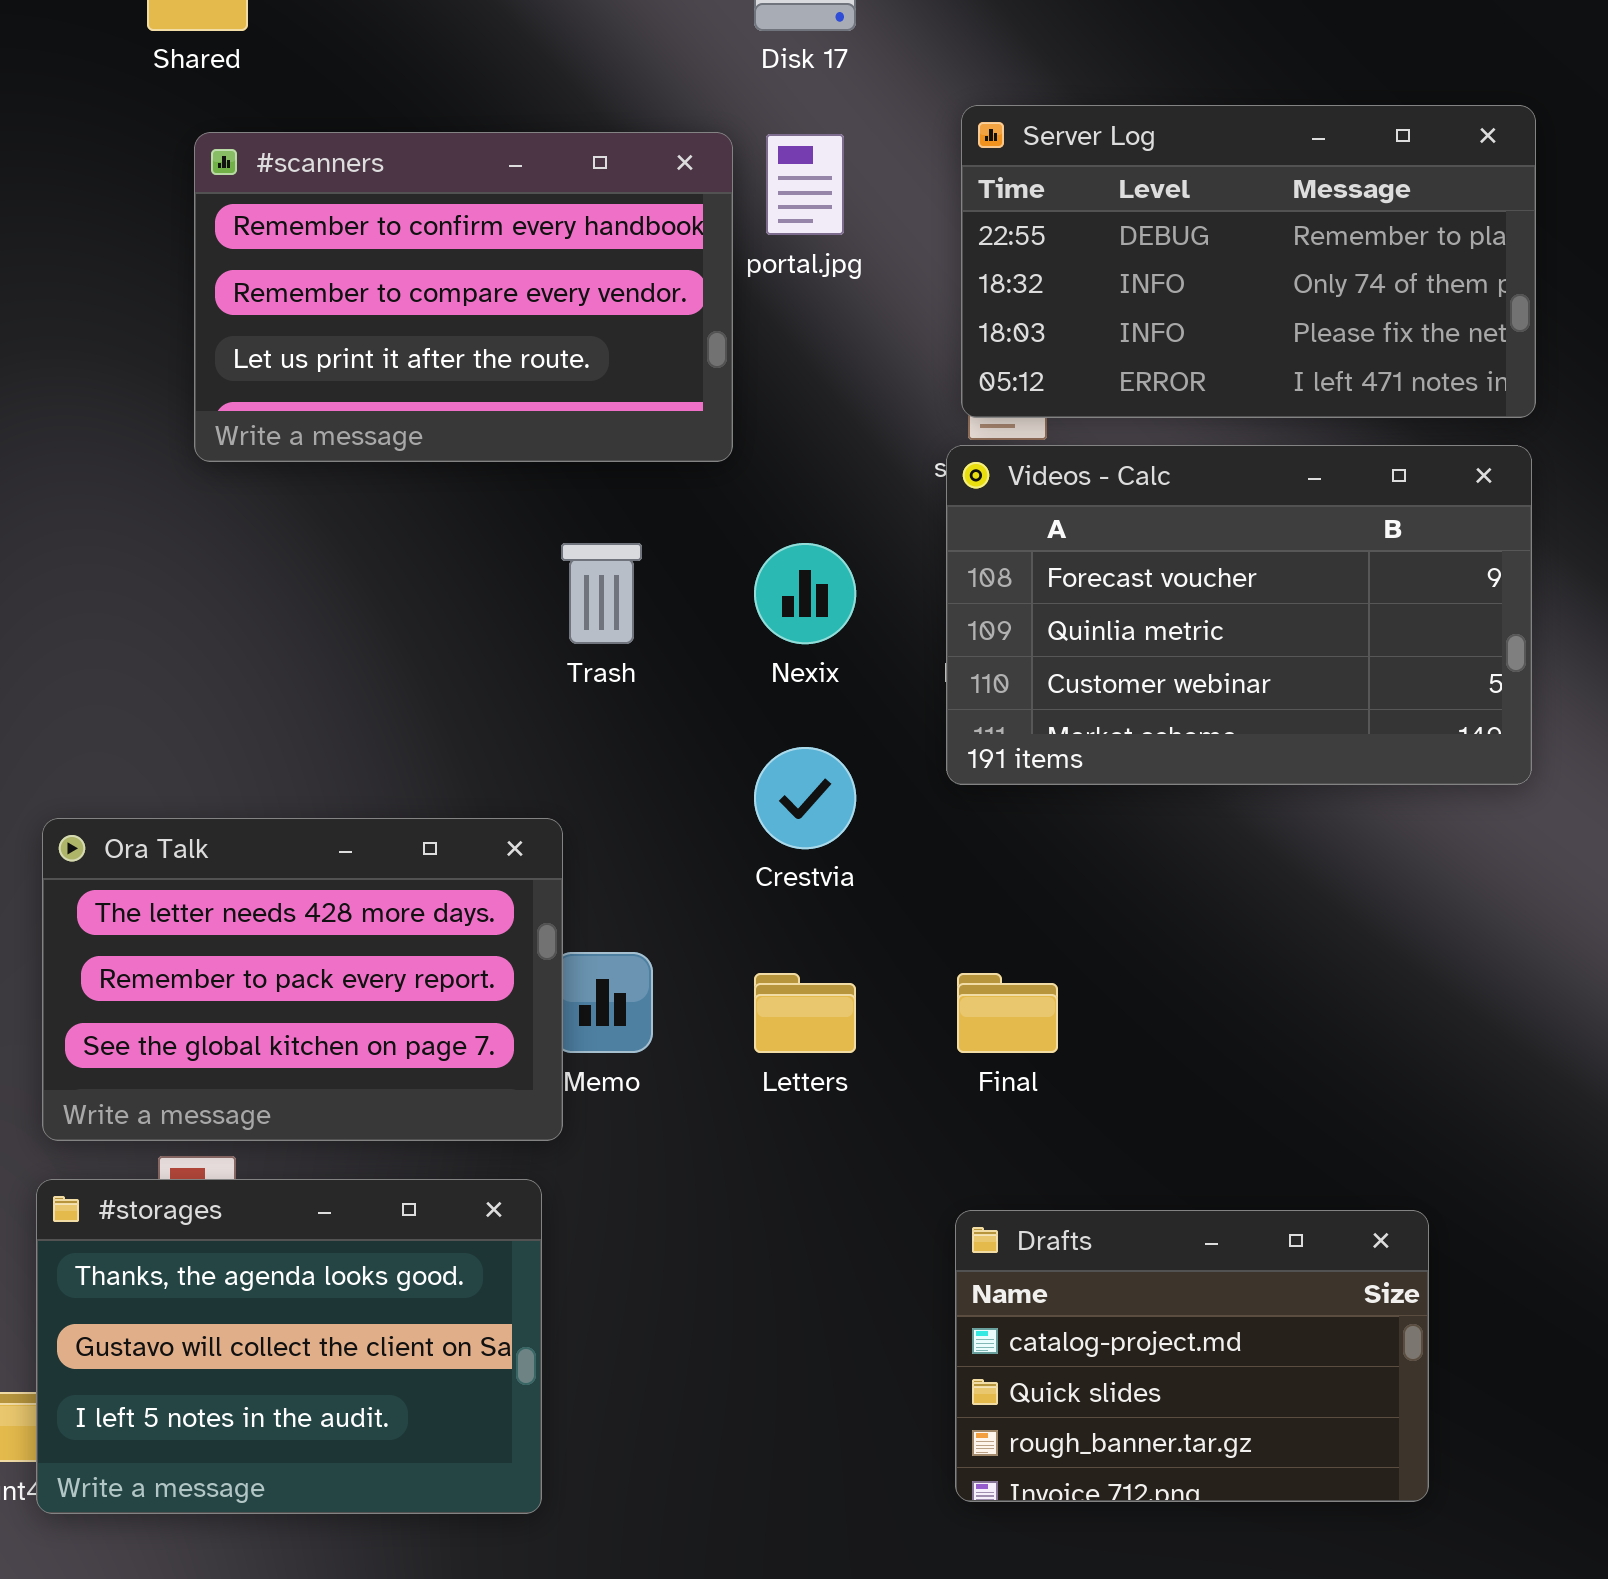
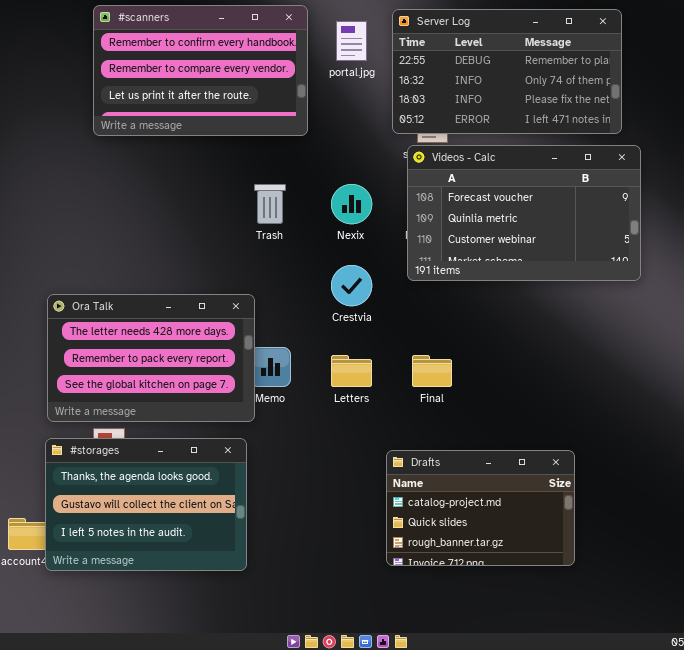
Server Log: [961,105,1536,418] -> [392,9,622,134], moved
#scanners: [194,132,733,462] -> [93,5,308,136], moved
Drafts: [955,1210,1429,1502] -> [386,450,575,566], moved

